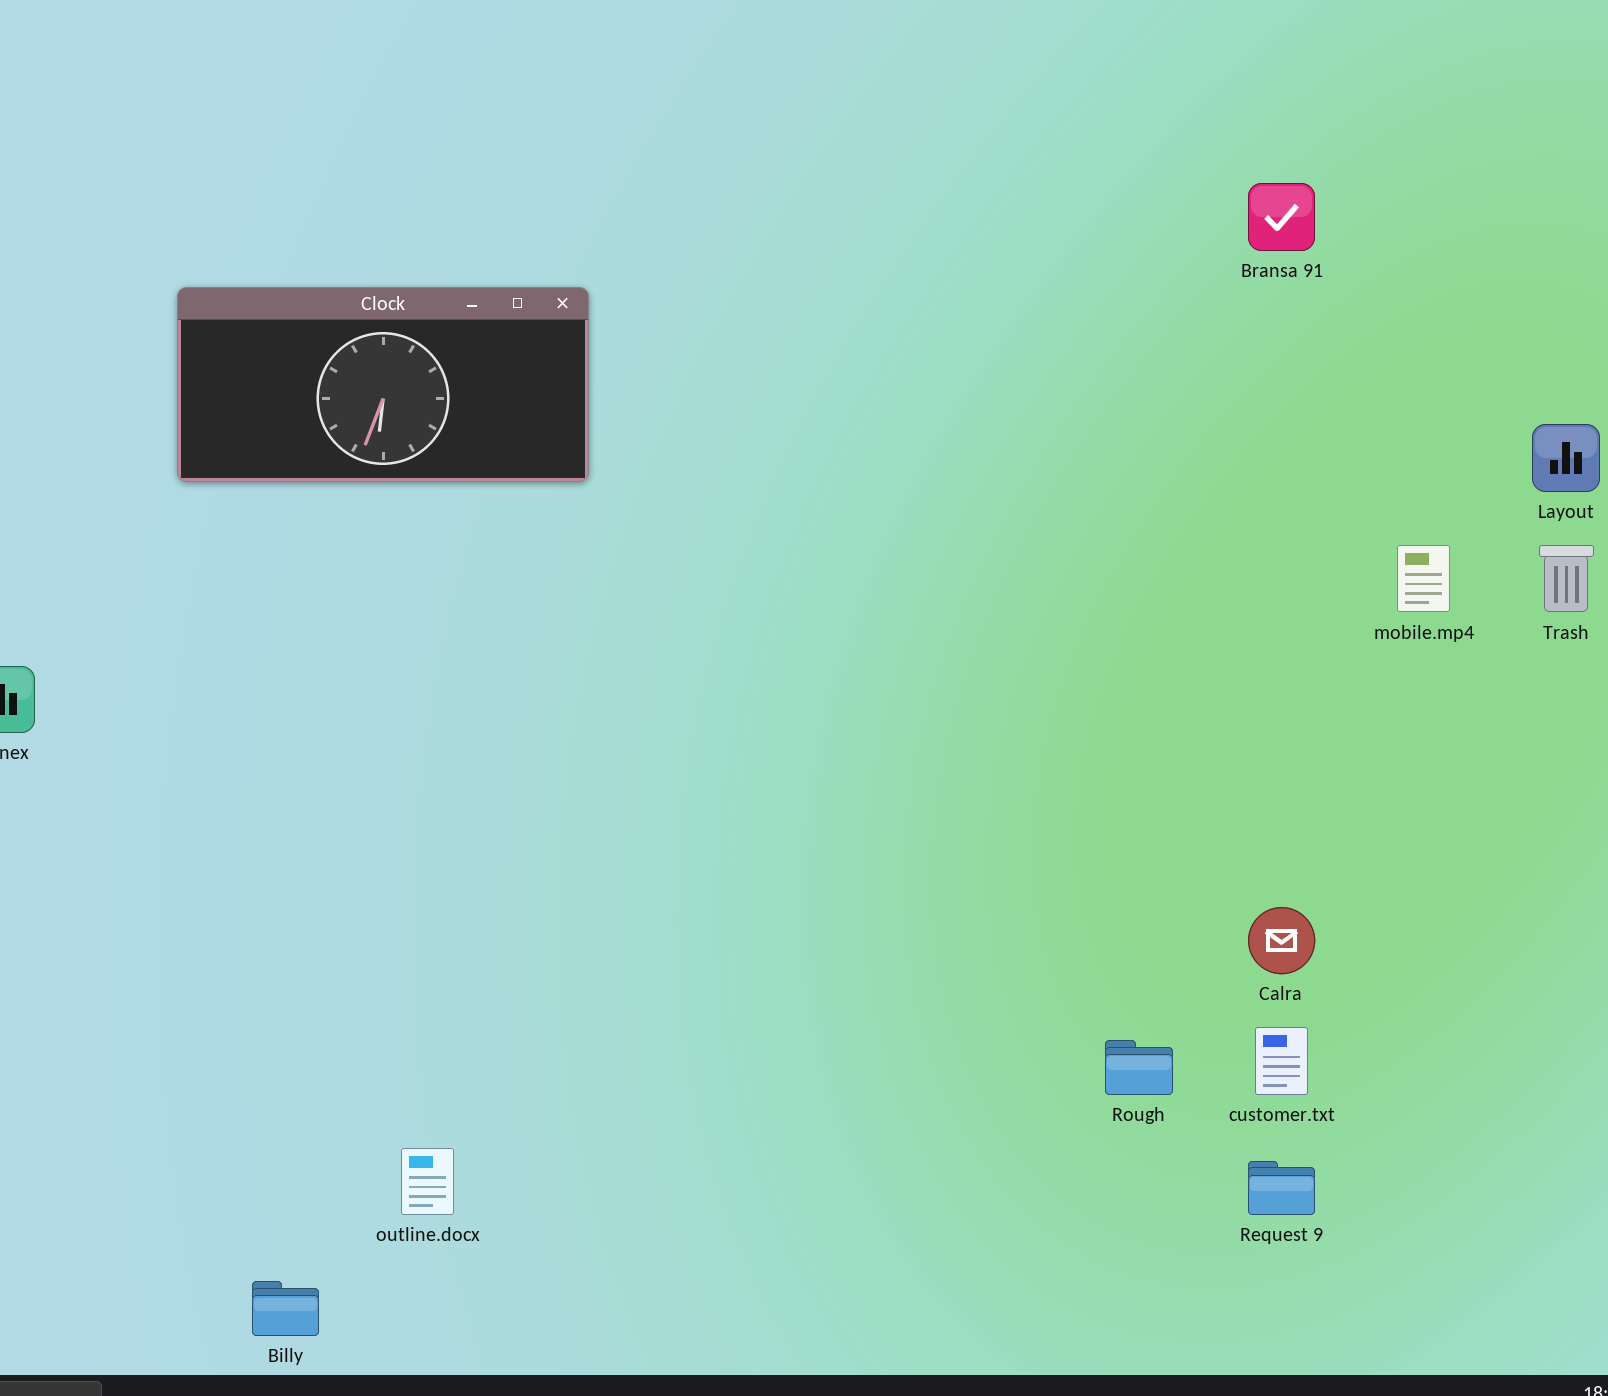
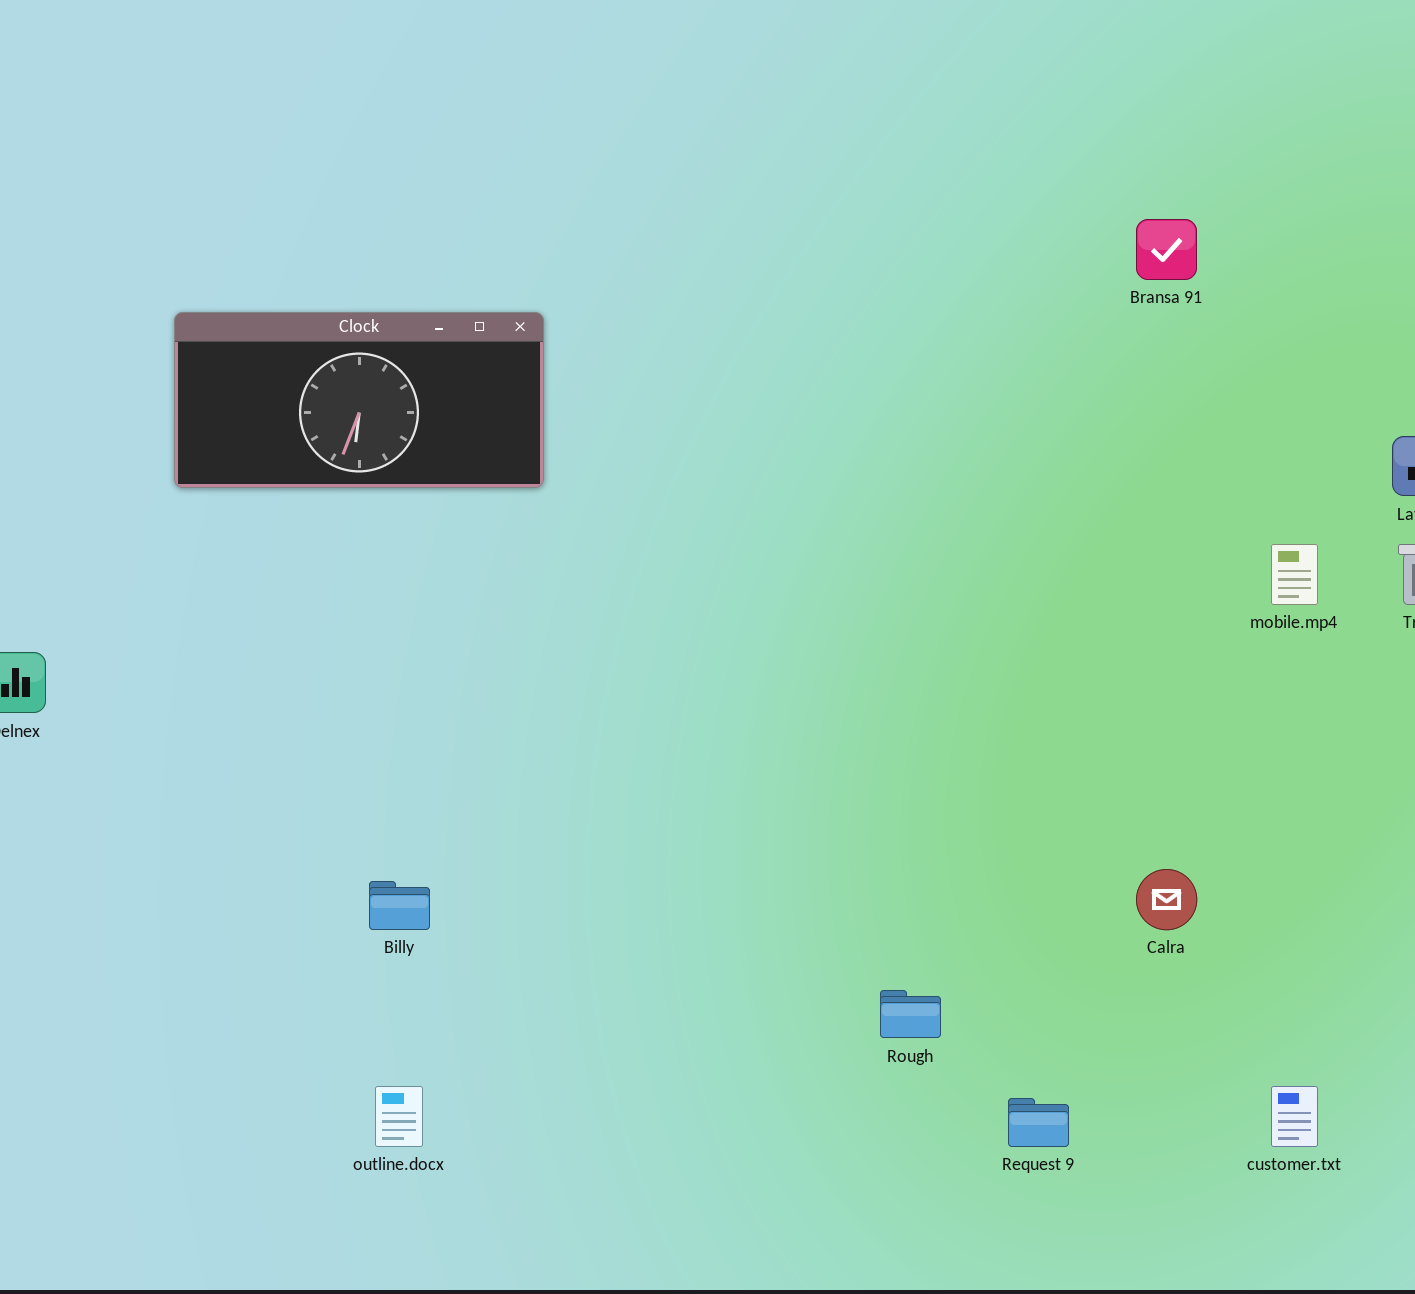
customer.txt: [1255,1027,1308,1095] -> [1271,1086,1318,1147], moved
Rough: [1105,1040,1173,1095] -> [880,990,941,1038], moved
Request 9: [1248,1161,1315,1215] -> [1008,1098,1069,1147], moved
Billy: [252,1281,319,1336] -> [369,881,430,930], moved

